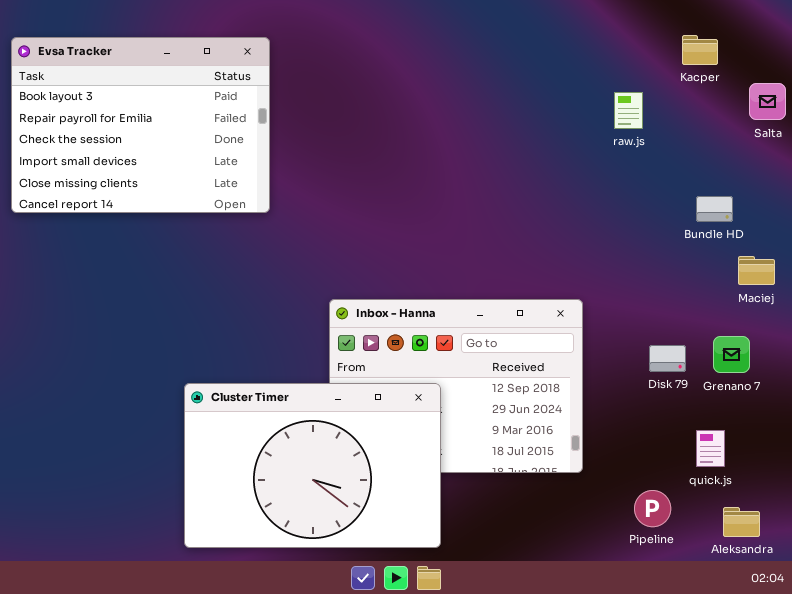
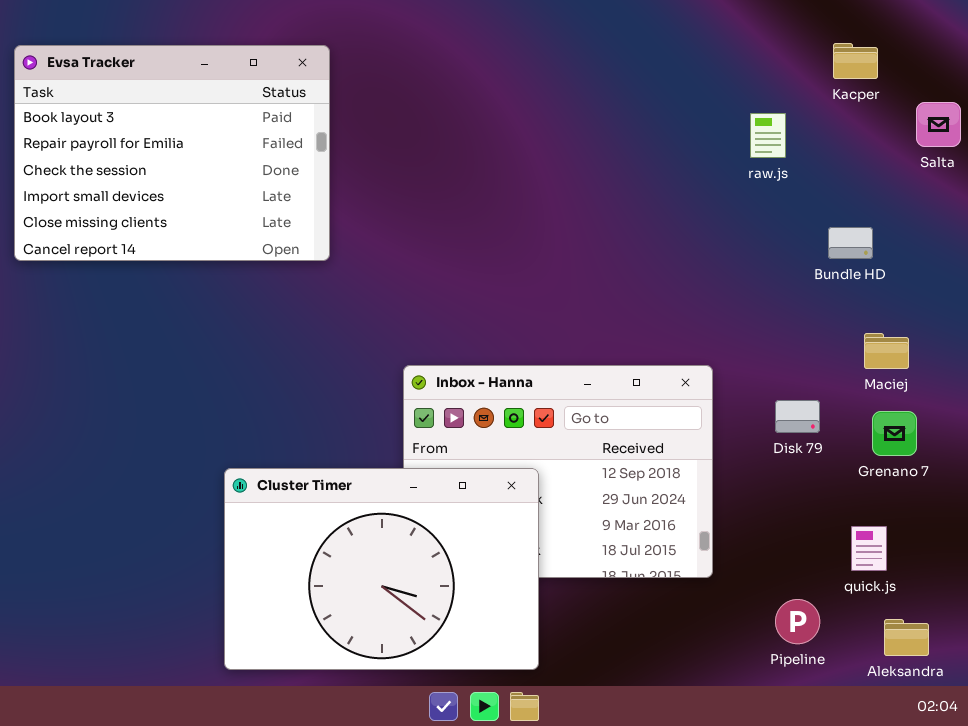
Bundle HD: [696,196,733,222] -> [828,227,873,259], moved
Maciej: [738,256,775,285] -> [864,333,909,369], moved
Disk 79: [649,345,686,372] -> [775,400,820,433], moved

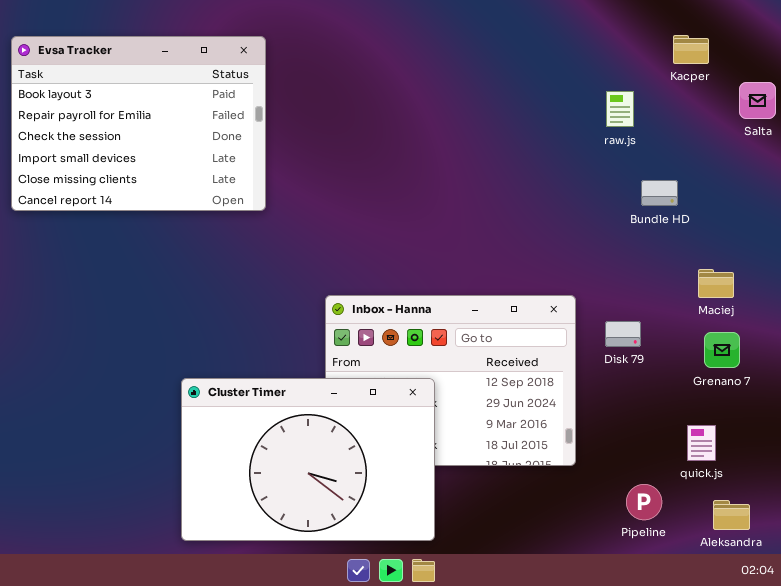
Bundle HD: [828,227,873,259] -> [641,180,678,206], moved
Disk 79: [775,400,820,433] -> [605,321,641,347], moved

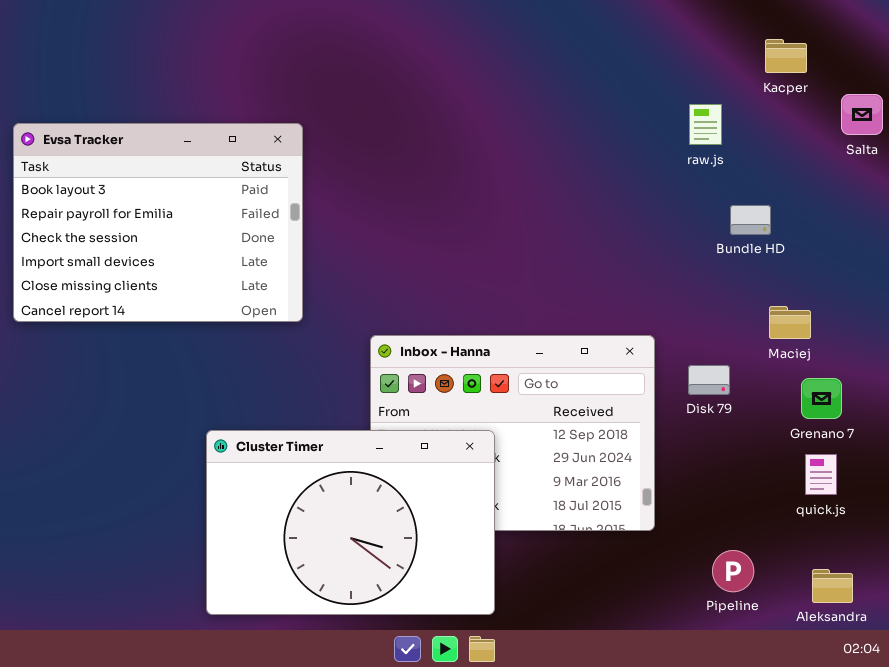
Evsa Tracker: [11,36,266,211] -> [13,123,303,322], moved
Maciej: [698,269,734,298] -> [769,306,811,339], moved
quick.js: [687,425,716,461] -> [805,454,837,495], moved

